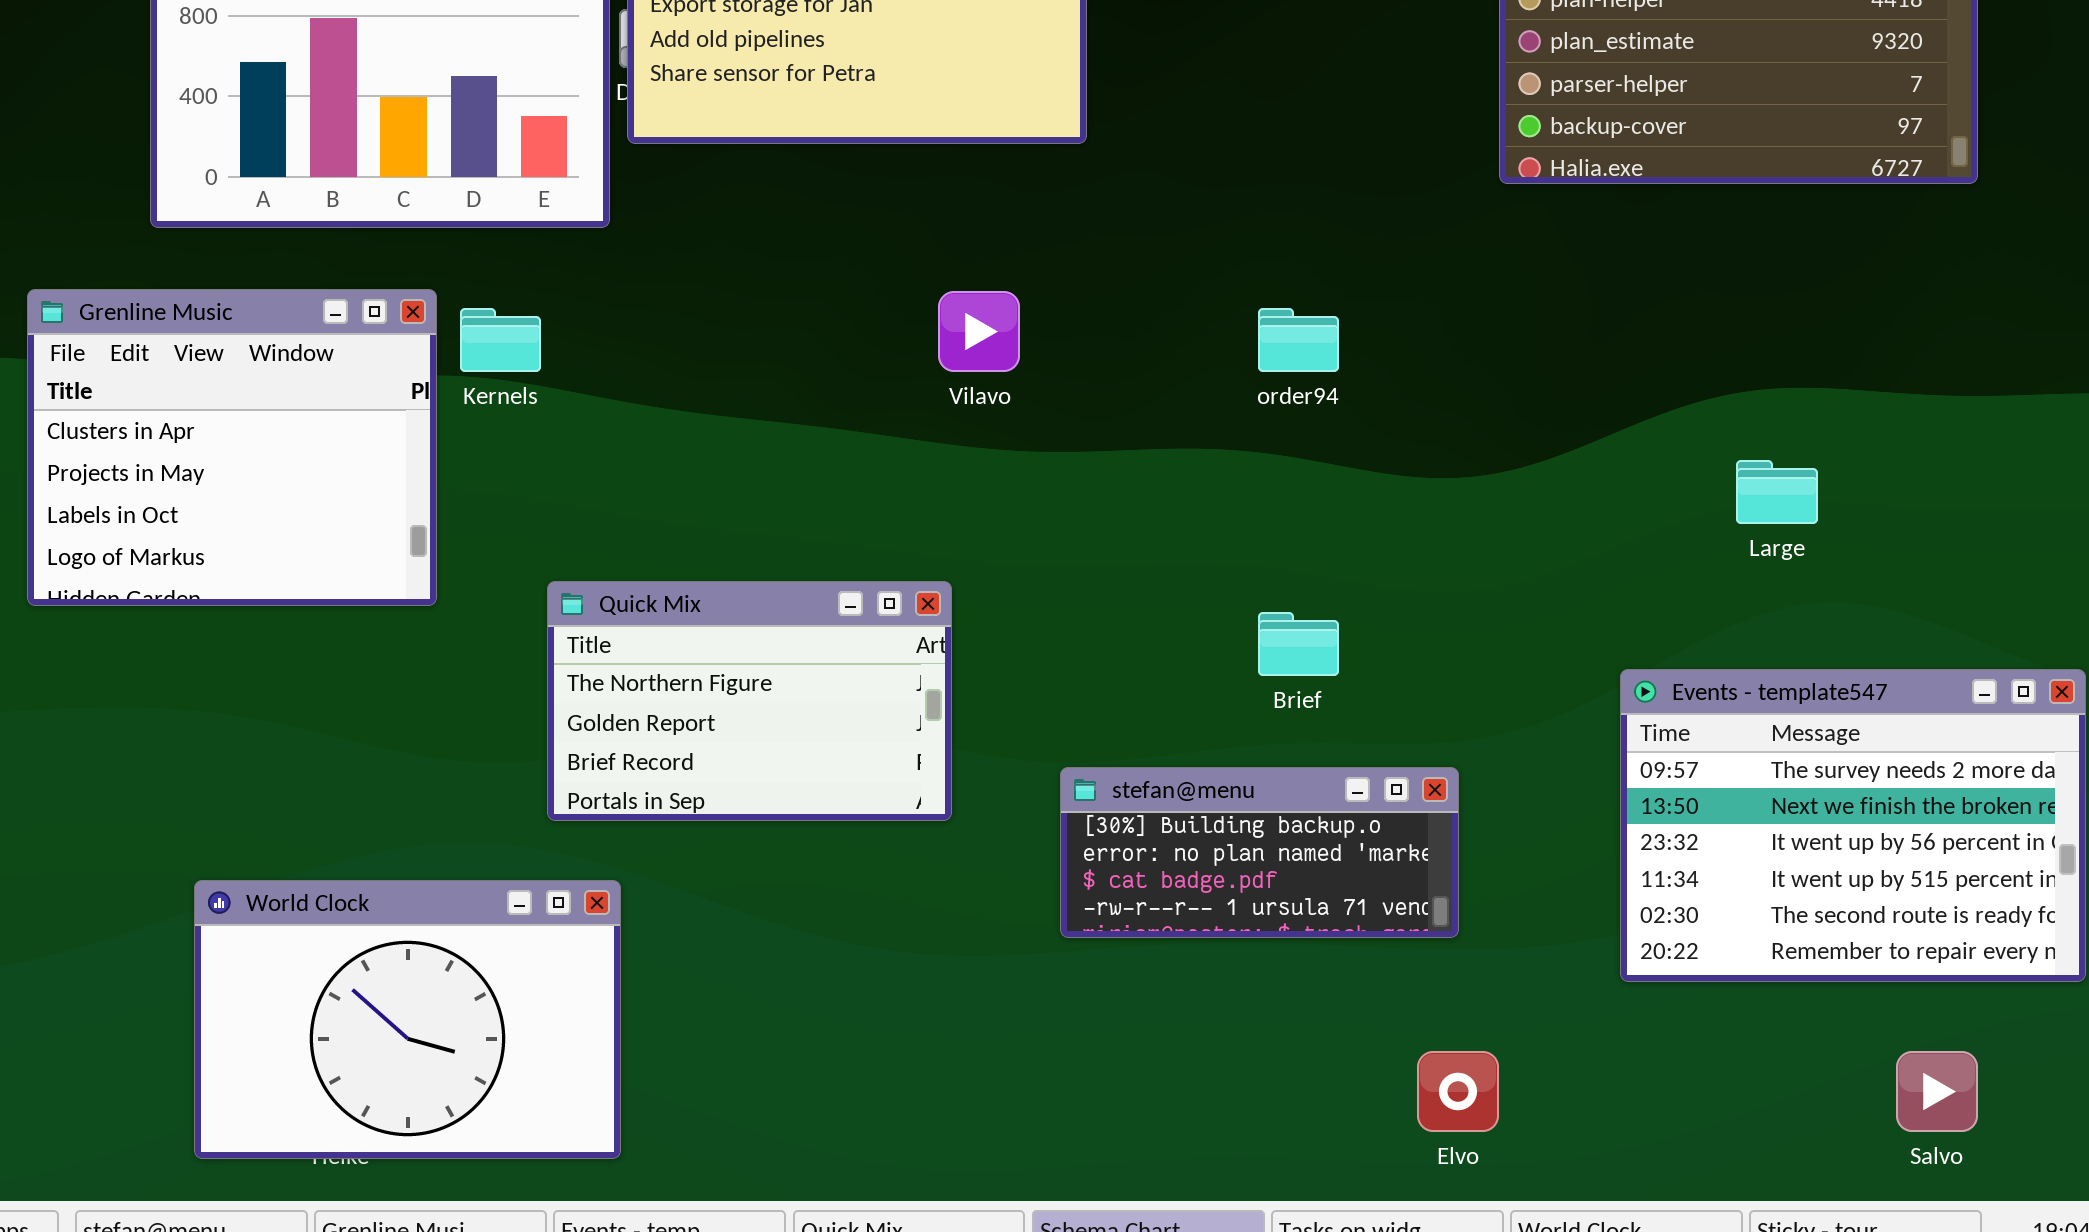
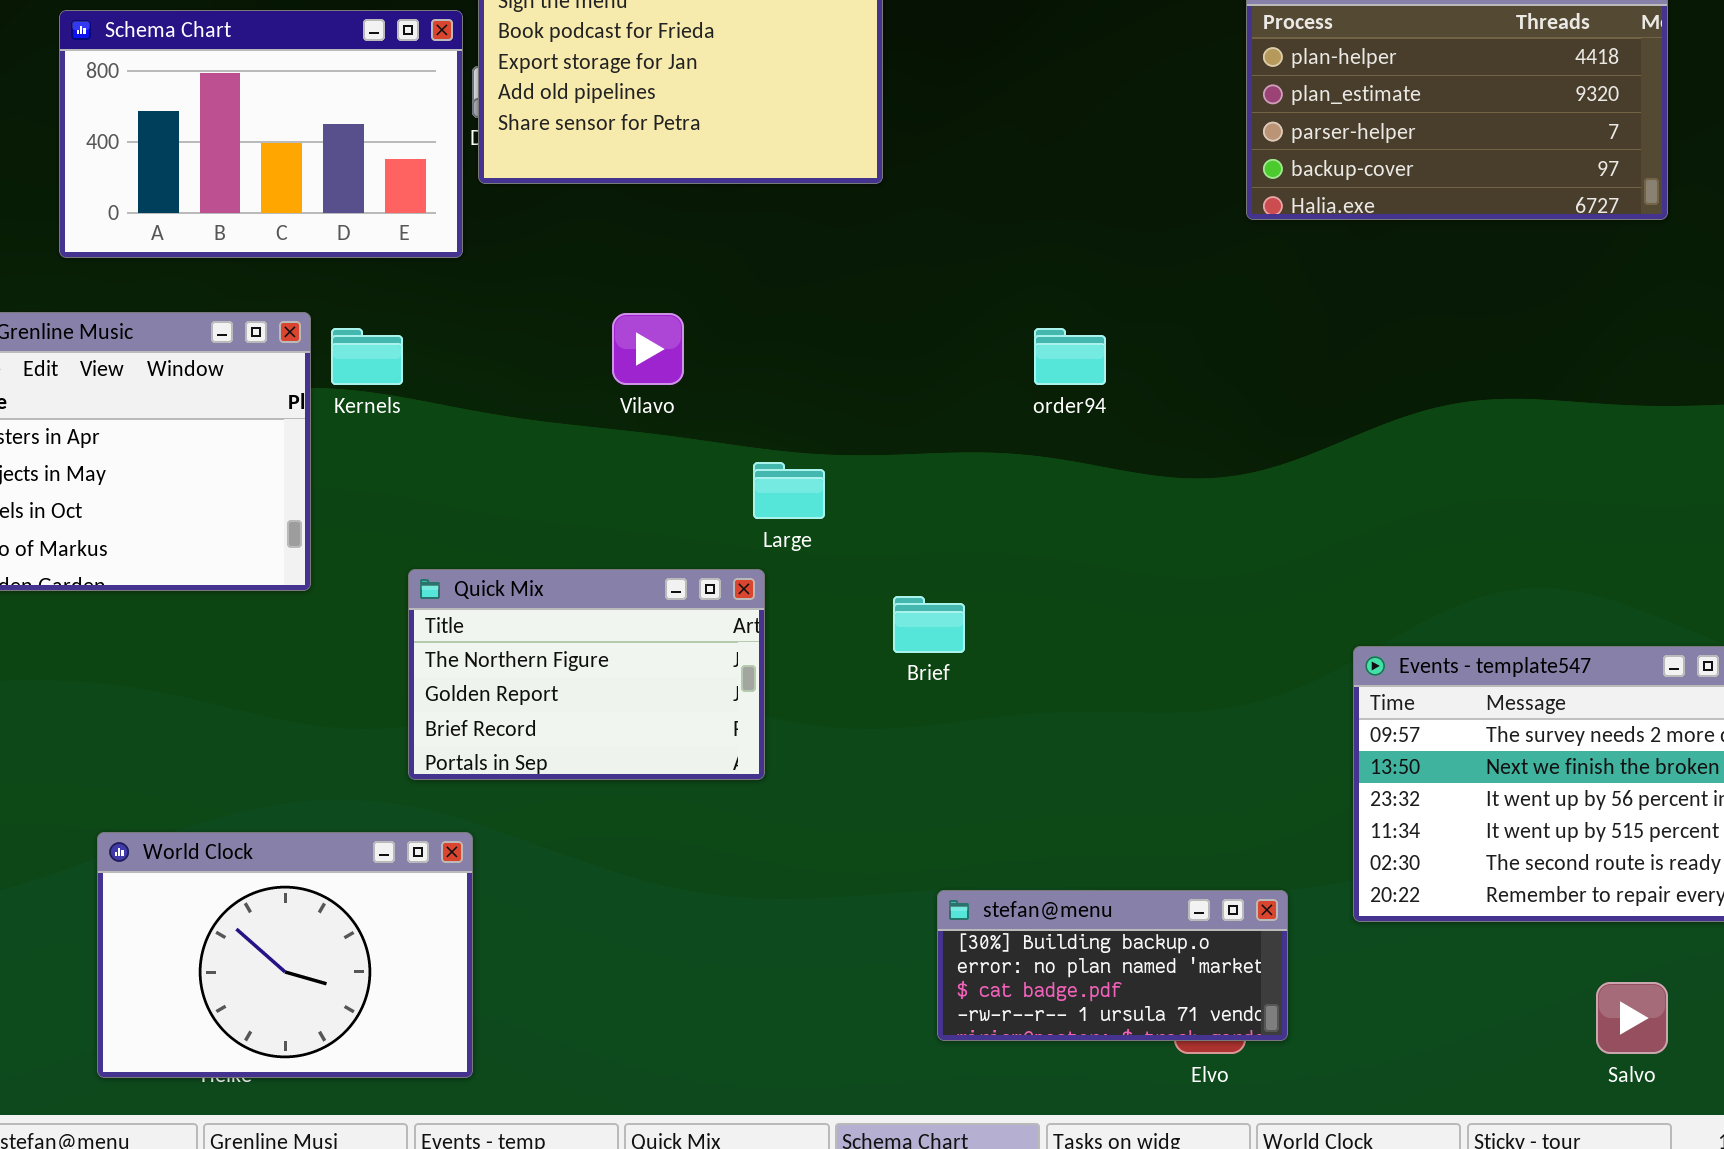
Vilavo: [938,291,1020,372] -> [612,313,684,385], moved
Large: [1736,460,1818,524] -> [753,462,825,519], moved
Brief: [1258,612,1339,676] -> [893,596,965,653], moved
stefan@menu: [1060,767,1459,938] -> [937,890,1288,1041], moved

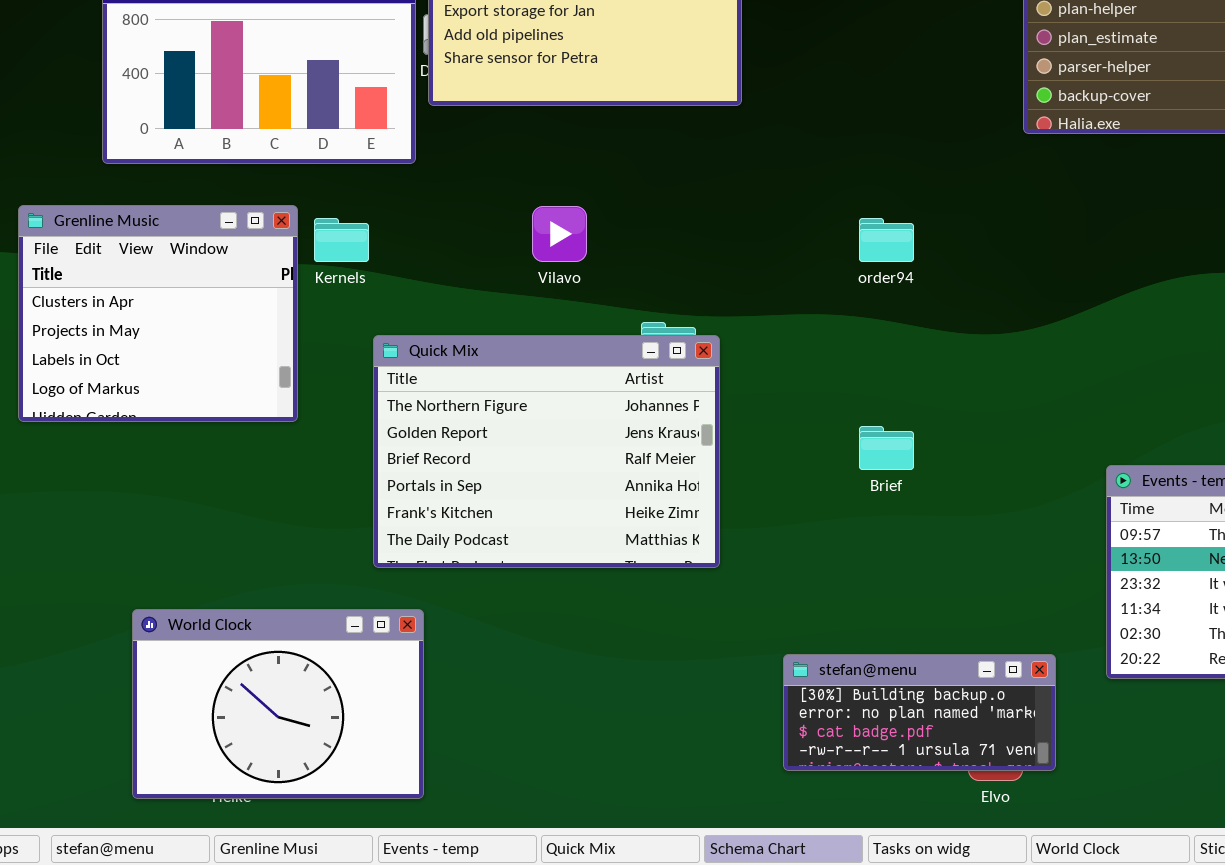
Quick Mix: [408,569,765,780] -> [373,335,720,568], resized
Brief: [893,596,965,653] -> [859,426,914,470], moved

